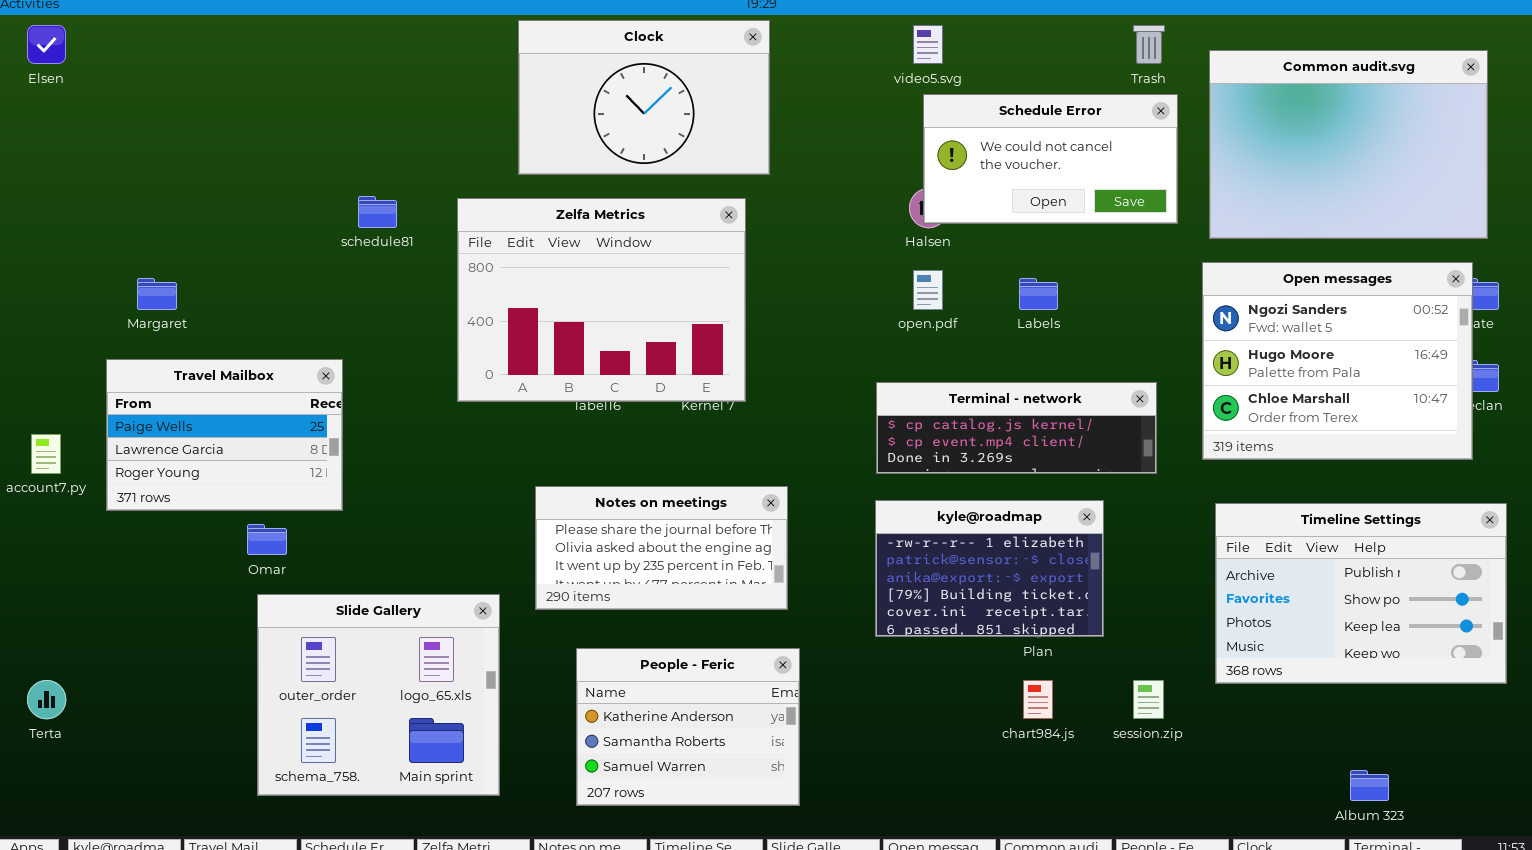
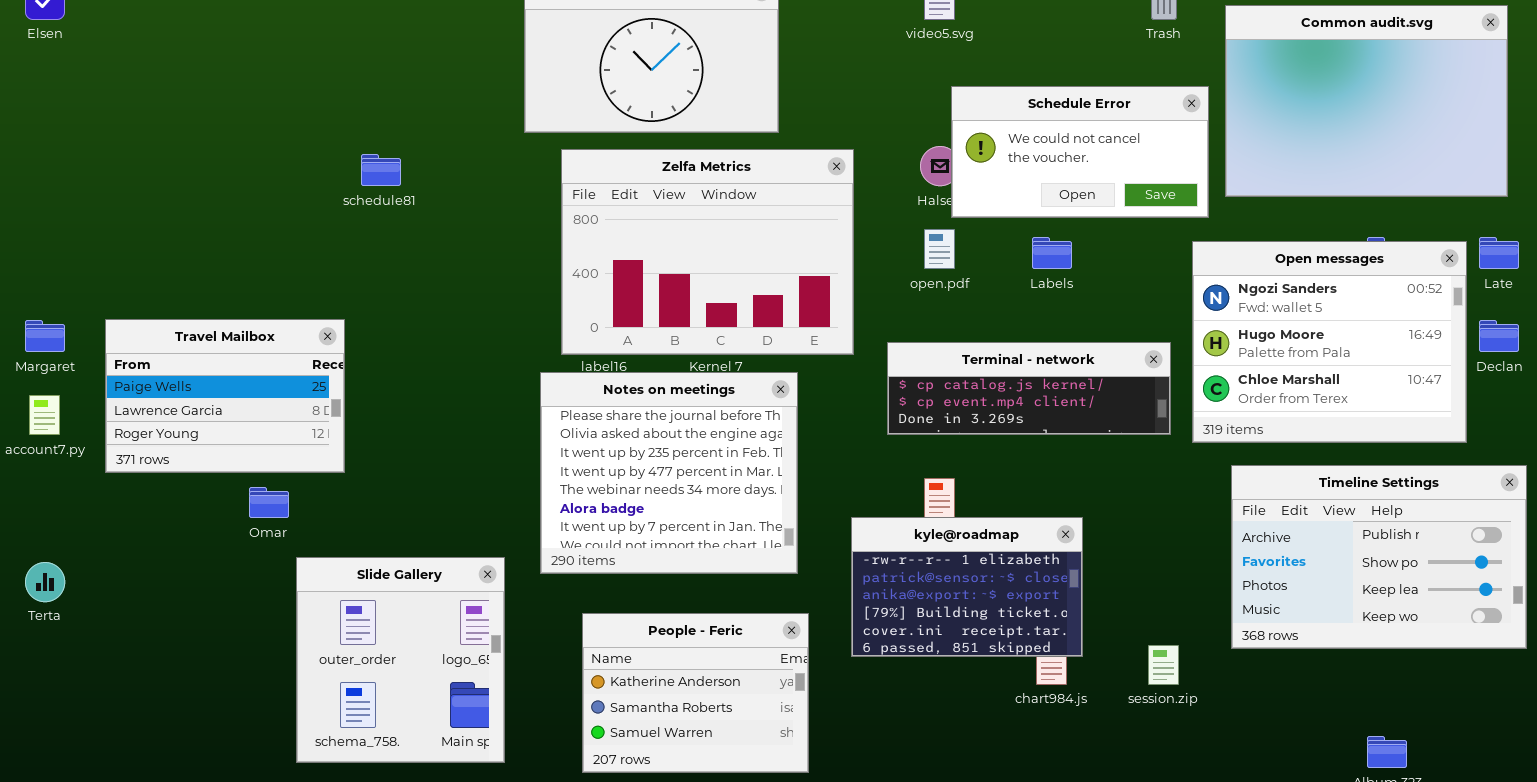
Schedule Error: [923,94,1178,224] -> [951,86,1209,218], moved
Zelfa Metrics: [457,198,746,402] -> [561,149,854,355], moved
Open messages: [1202,262,1473,460] -> [1192,241,1467,443], moved
Margaret: [137,278,177,310] -> [25,320,65,352], moved
Notes on meetings: [535,486,788,610] -> [540,372,798,574], resized
kyle@roadmap: [875,500,1104,637] -> [851,517,1083,657], moved
Slide Gallery: [257,594,500,796] -> [296,557,505,763], resized
Terta: [27,680,66,719] -> [25,562,65,602], moved

